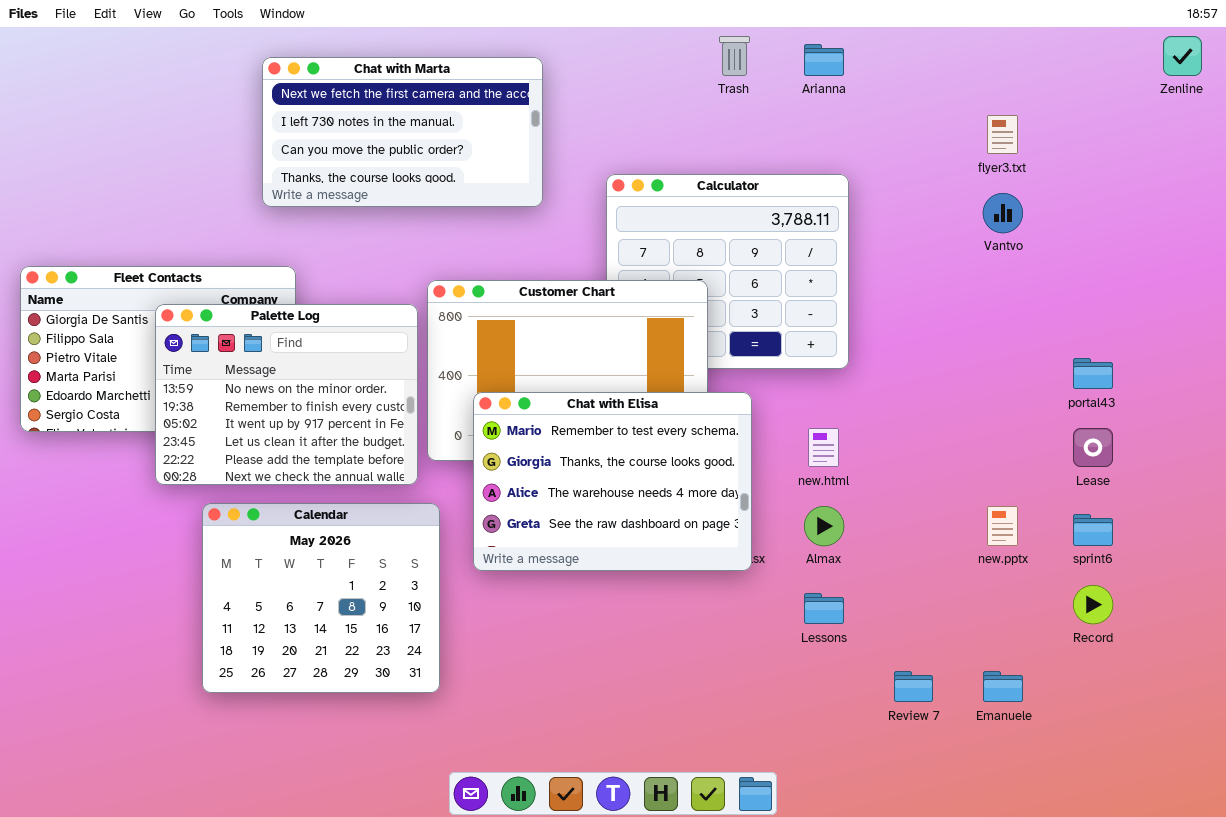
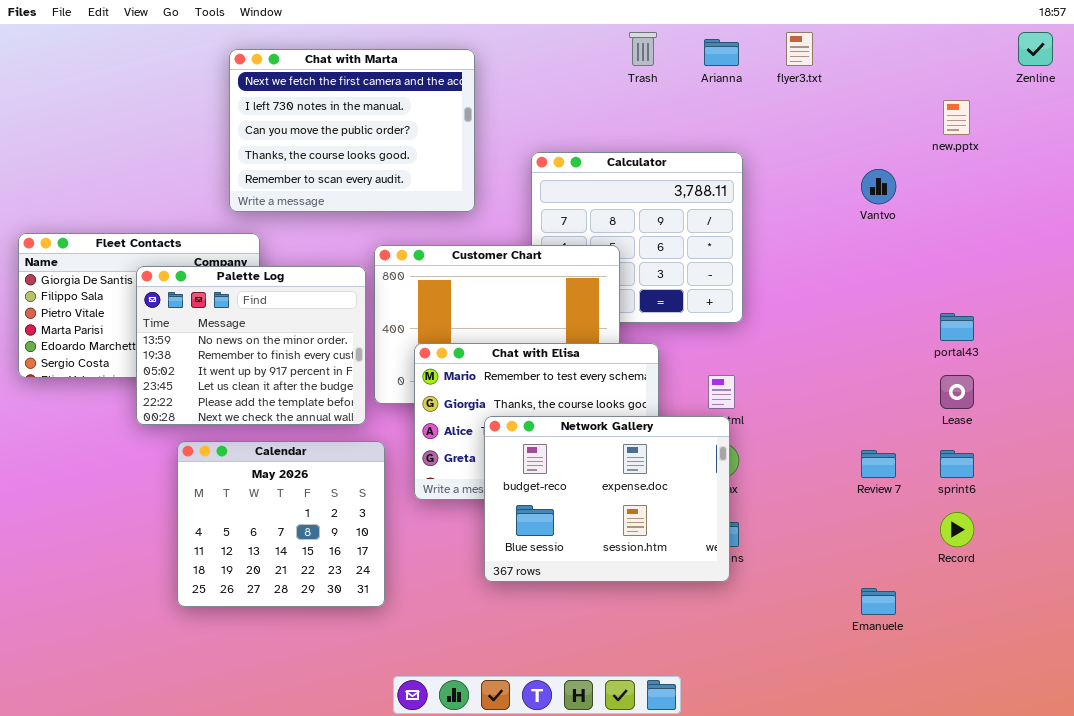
Chat with Marta: [262,57,543,207] -> [229,49,475,212], resized
flyer3.txt: [987,115,1018,154] -> [786,32,813,66], moved
Network Gallery: none -> [484,416,730,582], opened
new.pptx: [987,506,1018,546] -> [943,100,970,135], moved
Review 7: [894,671,933,702] -> [861,450,896,478], moved

